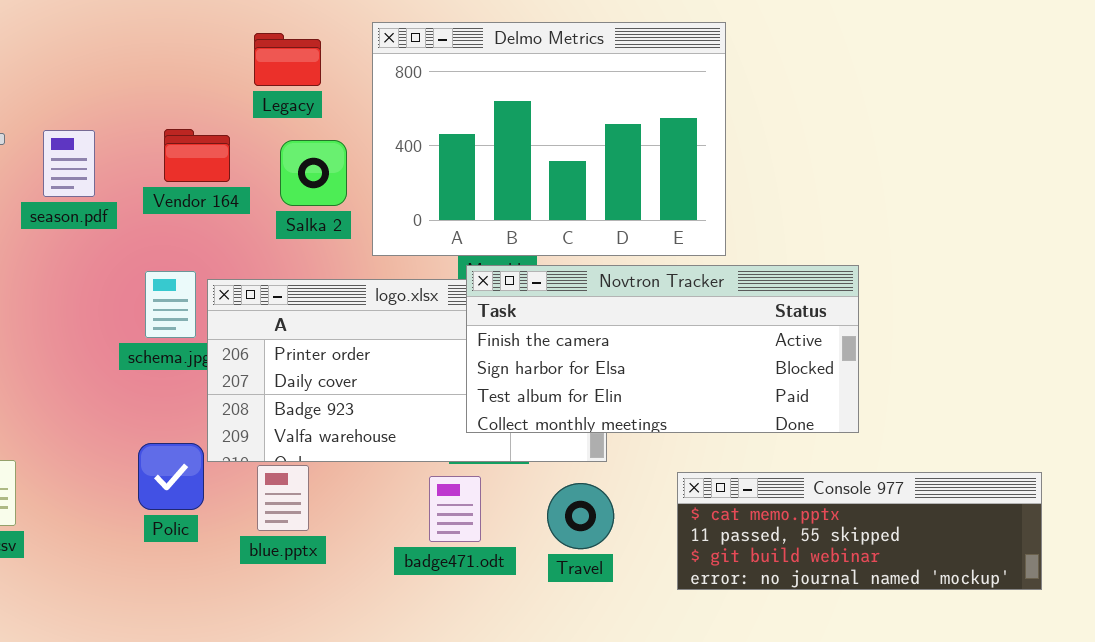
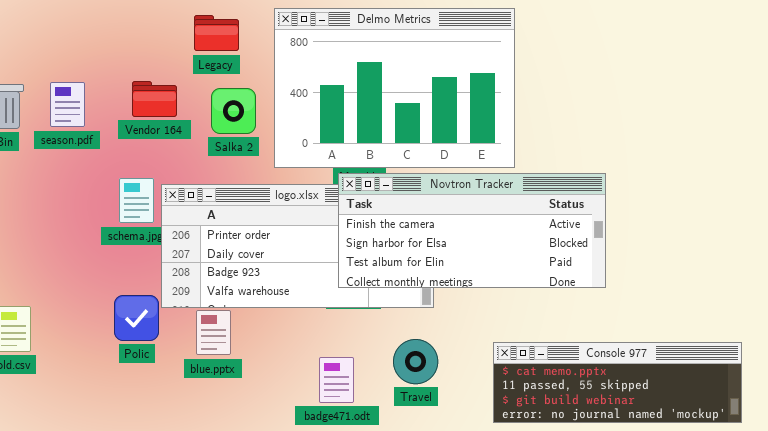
Console 977: [677,472,1042,590] -> [493,342,742,423], moved
badge471.odt: [429,476,481,542] -> [319,357,354,403], moved
Travel: [547,483,614,549] -> [393,339,438,384], moved

